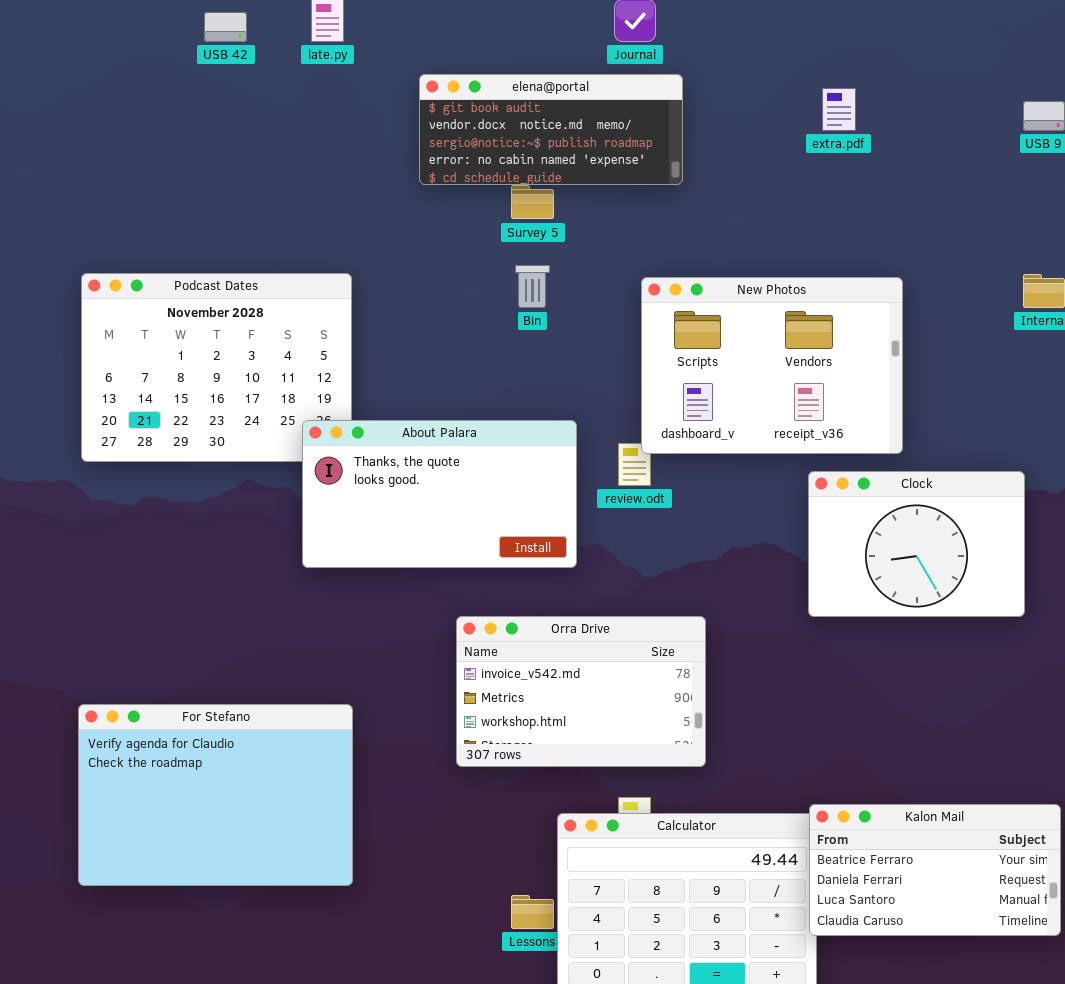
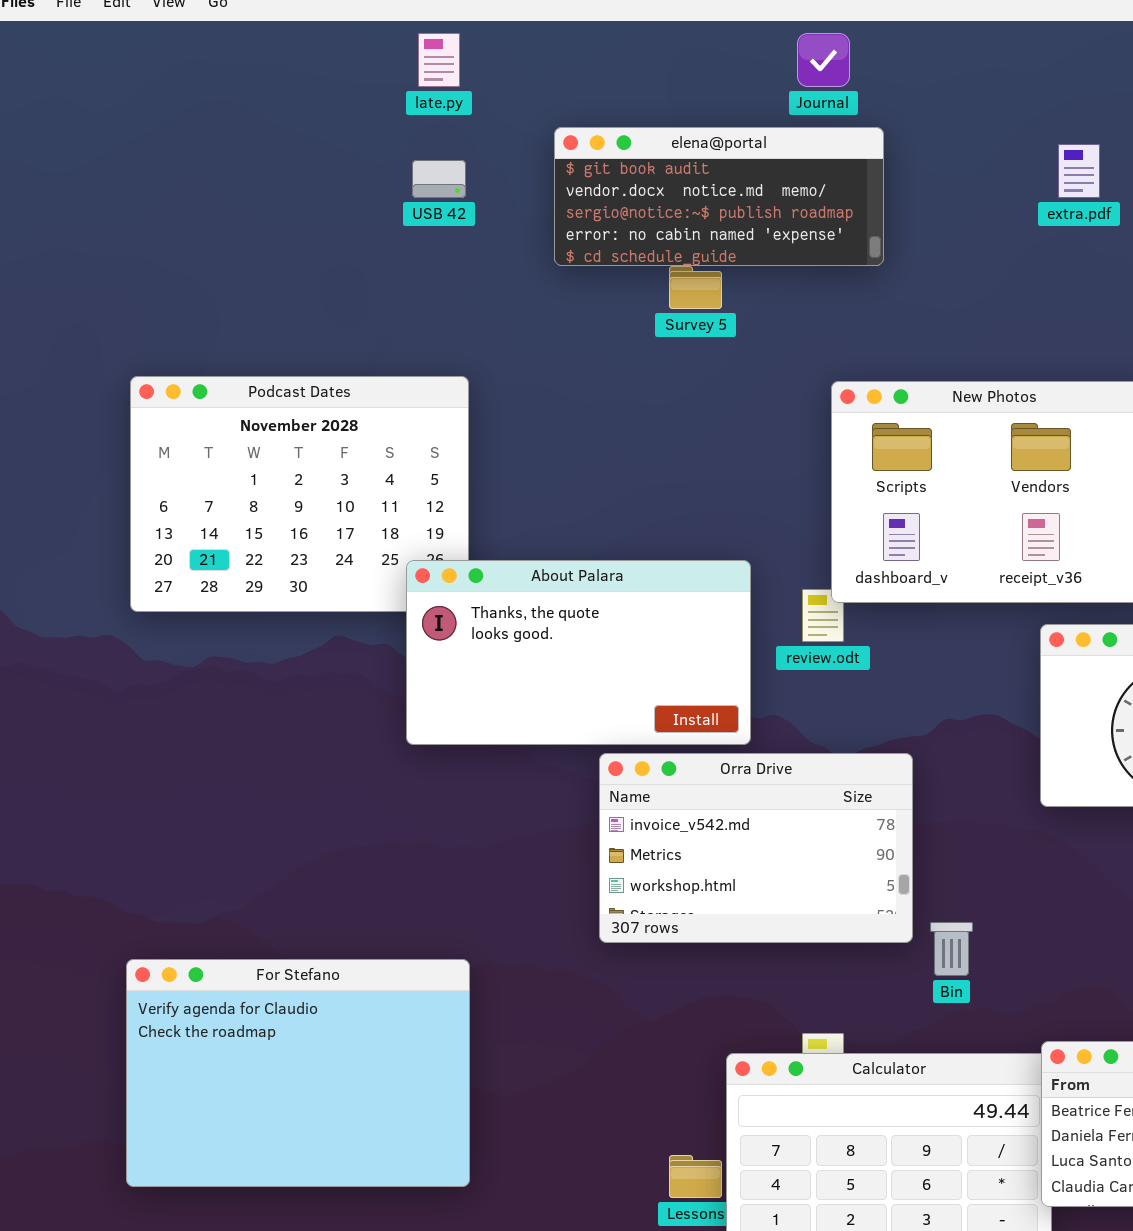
USB 42: [204,12,247,42] -> [412,160,466,198], moved
Bin: [515,265,550,308] -> [930,922,973,976], moved
Orra Drive: [456,616,706,767] -> [599,753,913,943], moved
For Stefano: [78,704,353,886] -> [126,959,470,1187], moved

